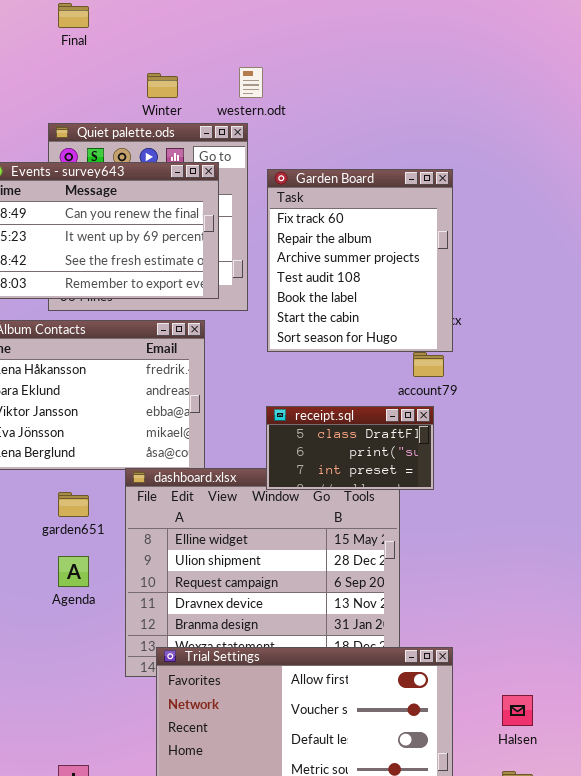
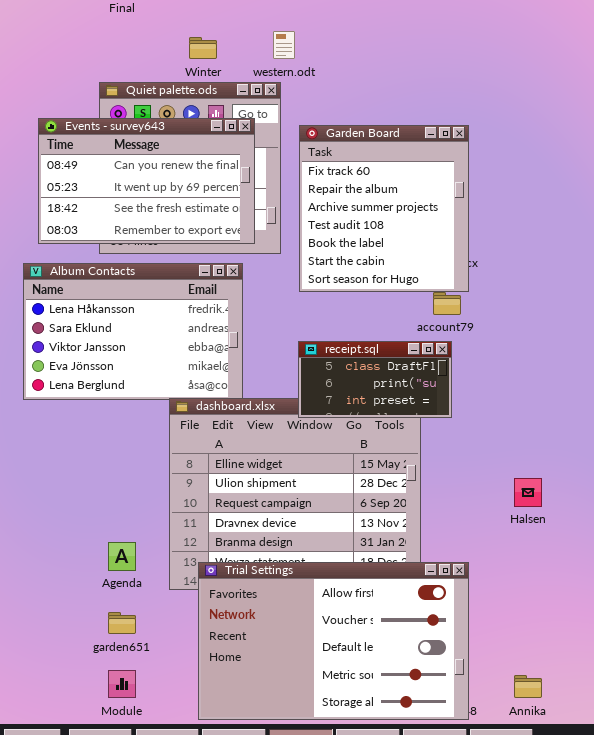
garden651: [58,492,89,517] -> [108,612,136,634], moved
Agenda: [58,556,89,587] -> [108,542,136,571], moved
Halsen: [502,695,533,726] -> [514,478,542,507], moved

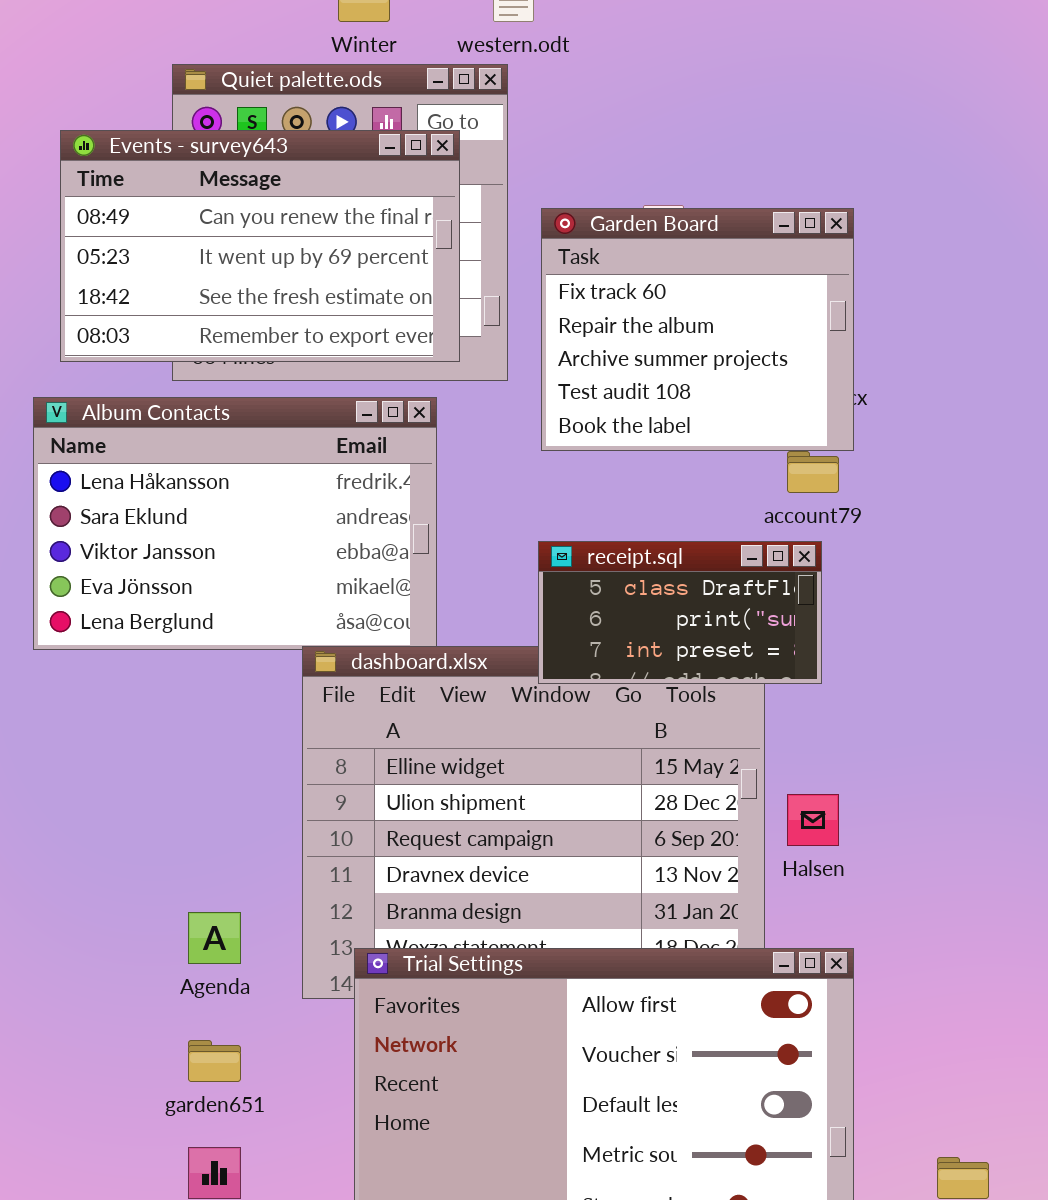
Garden Board: [299,125,469,292] -> [541,208,854,451], resized
Halsen: [514,478,542,507] -> [787,794,839,846], moved

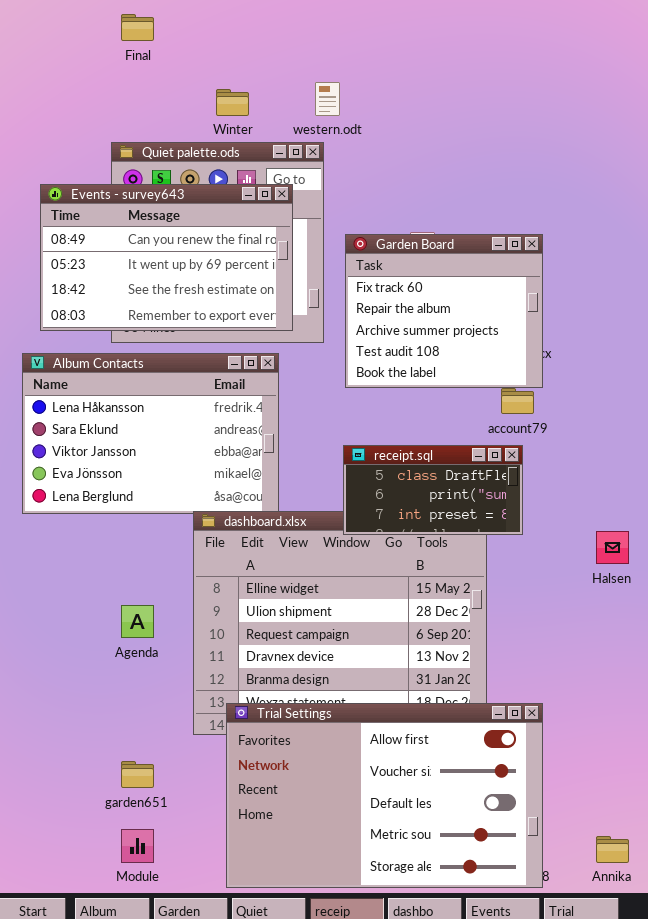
Halsen: [787,794,839,846] -> [596,531,629,564], moved
Agenda: [188,912,241,964] -> [121,605,154,638], moved

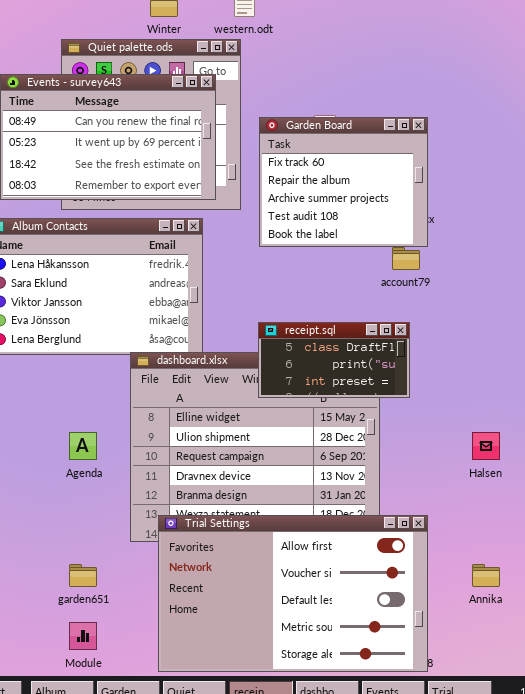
receipt.sql: [343,445,523,535] -> [258,322,410,398], moved
Halsen: [596,531,629,564] -> [472,432,500,460], moved
Annika: [596,836,629,863] -> [472,564,500,587], moved

